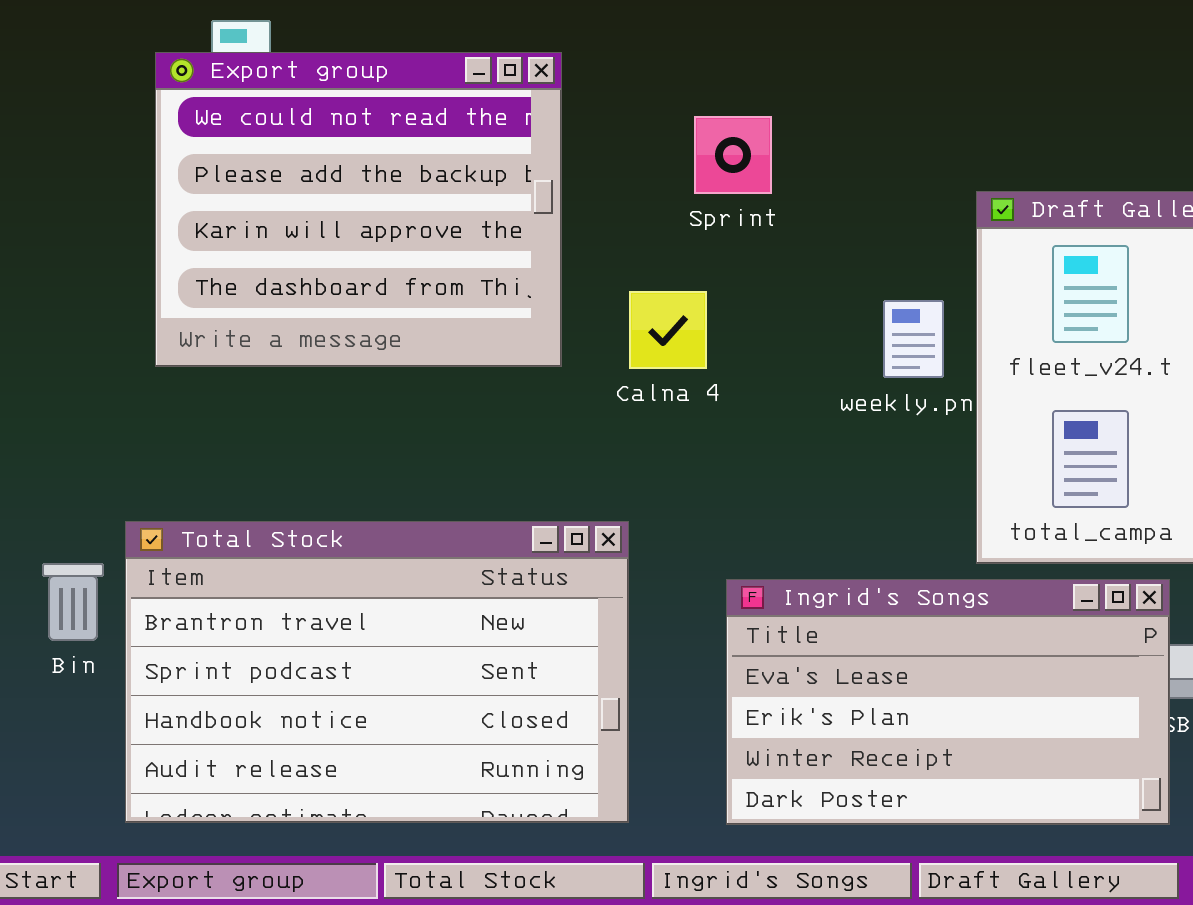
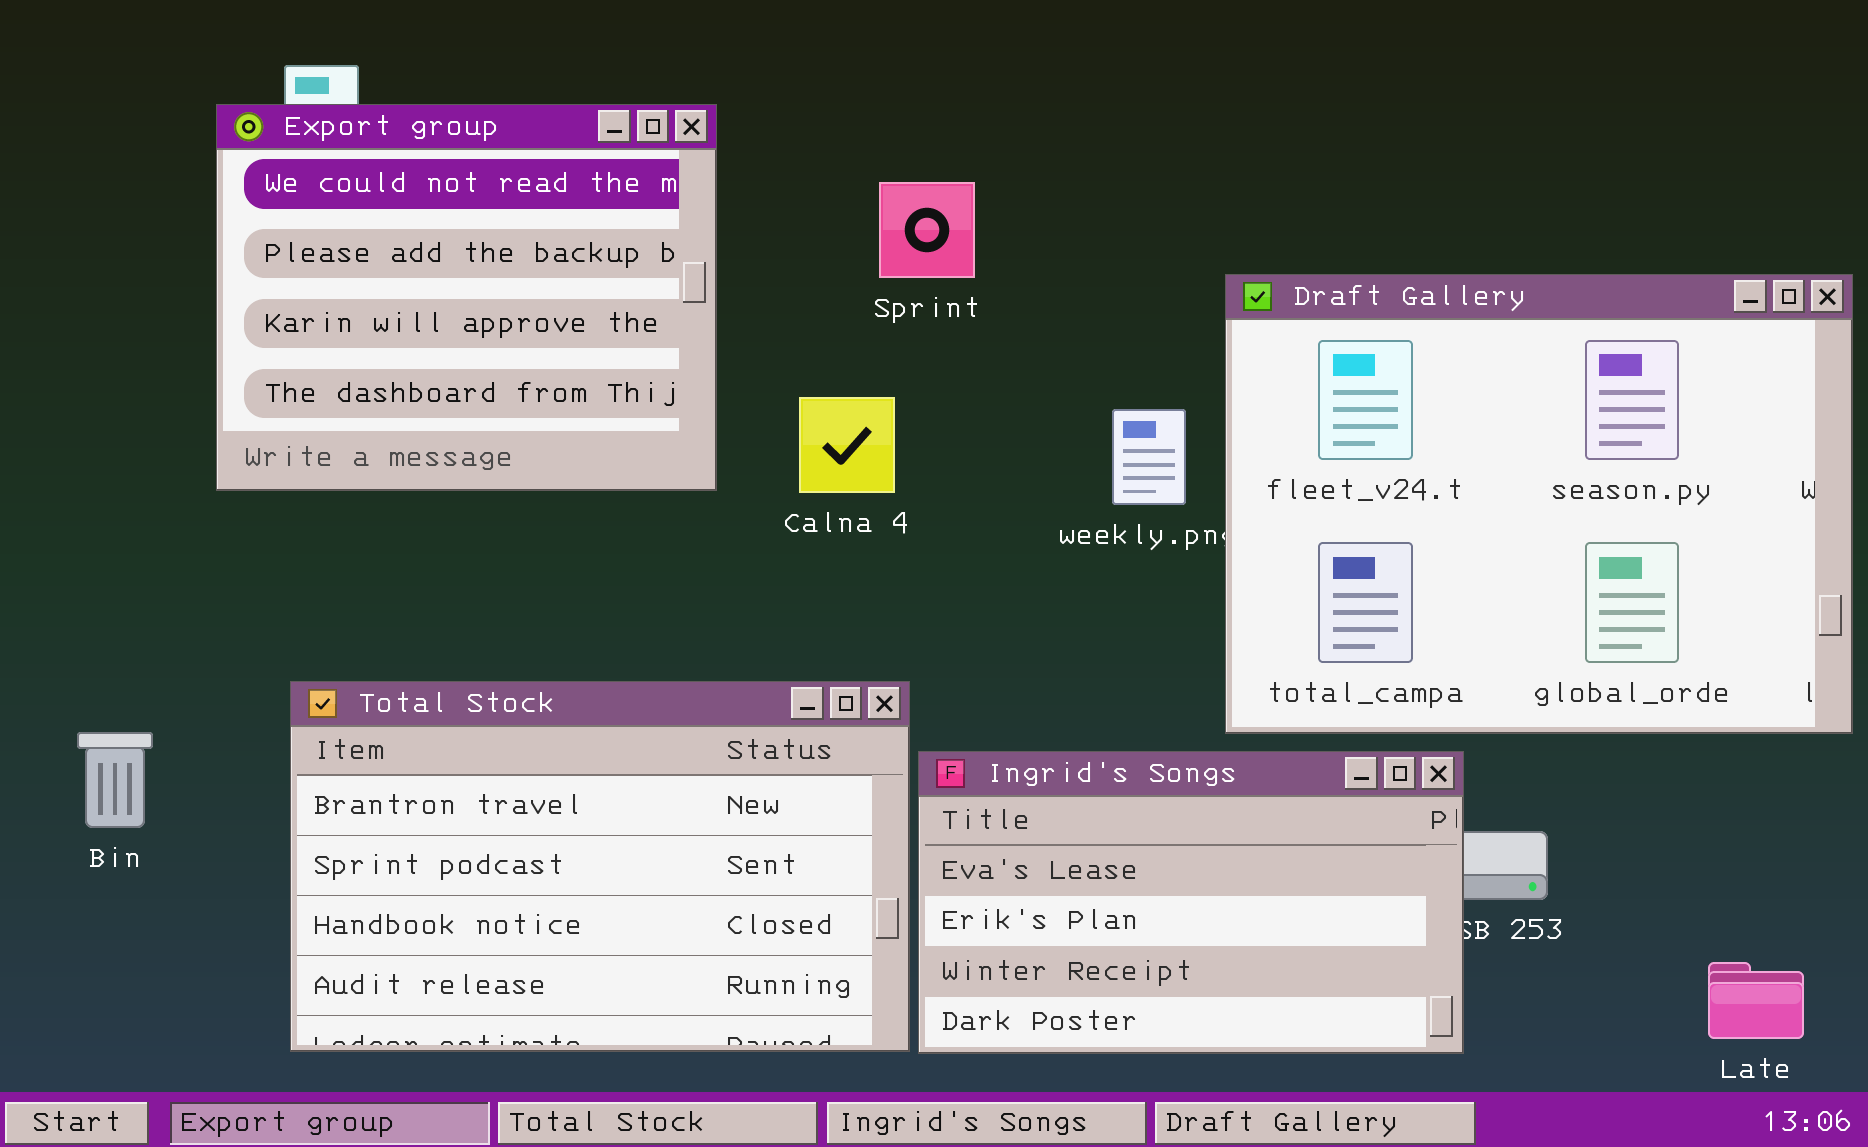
Total Stock: [125,521,629,823] -> [290,681,910,1052], moved

